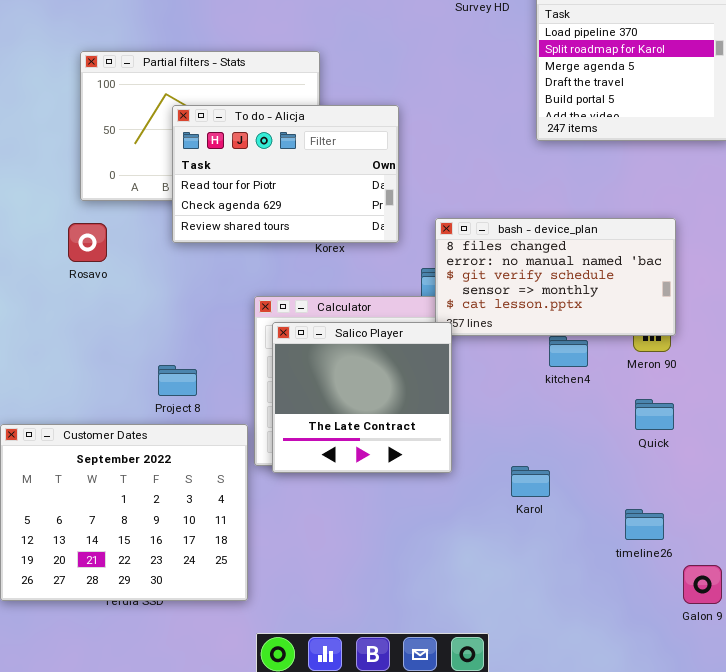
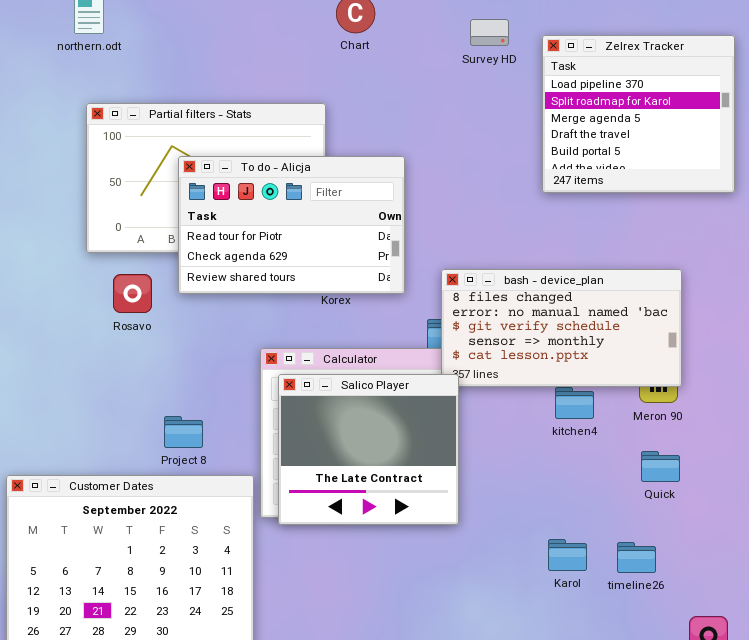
Rosavo: [68,223,107,262] -> [113,274,152,313], moved
Karol: [511,466,550,497] -> [548,539,587,571], moved
timeline26: [625,509,664,540] -> [617,542,656,573], moved

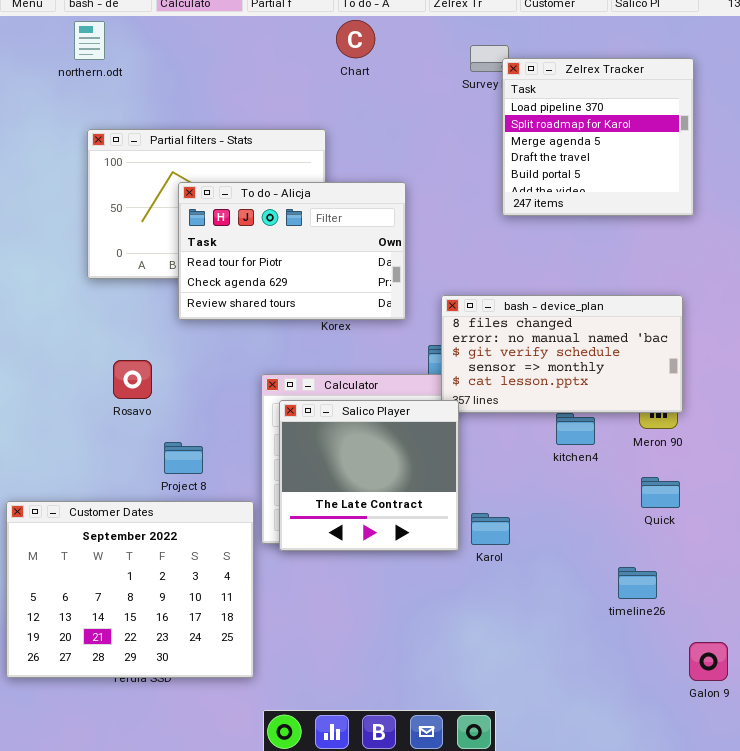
Zelrex Tracker: [542,35,735,193] -> [502,58,694,216], moved
Rosavo: [113,274,152,313] -> [113,360,152,399], moved
Karol: [548,539,587,571] -> [471,513,510,545], moved

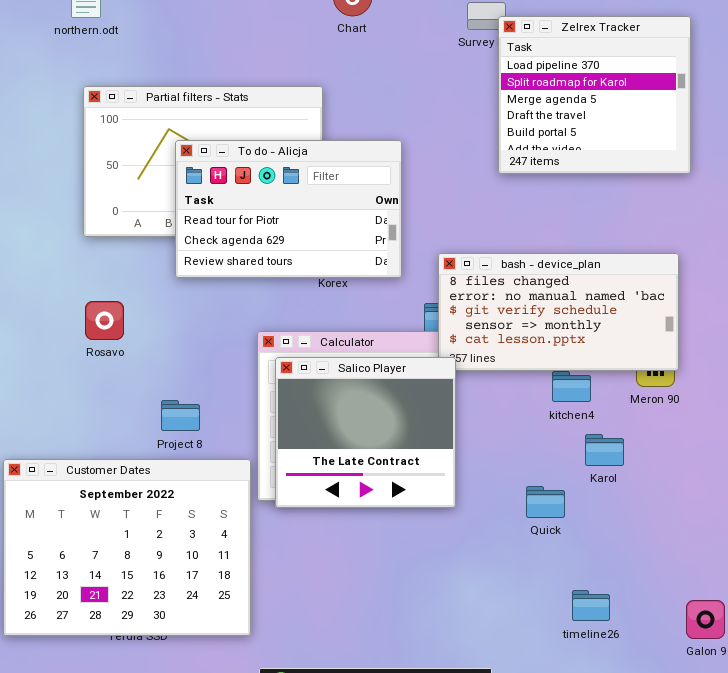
Rosavo: [113,360,152,399] -> [85,301,124,340], moved
Quick: [641,477,680,508] -> [526,486,565,518], moved
Karol: [471,513,510,545] -> [585,434,624,466], moved
timeline26: [618,567,657,599] -> [572,590,610,621], moved

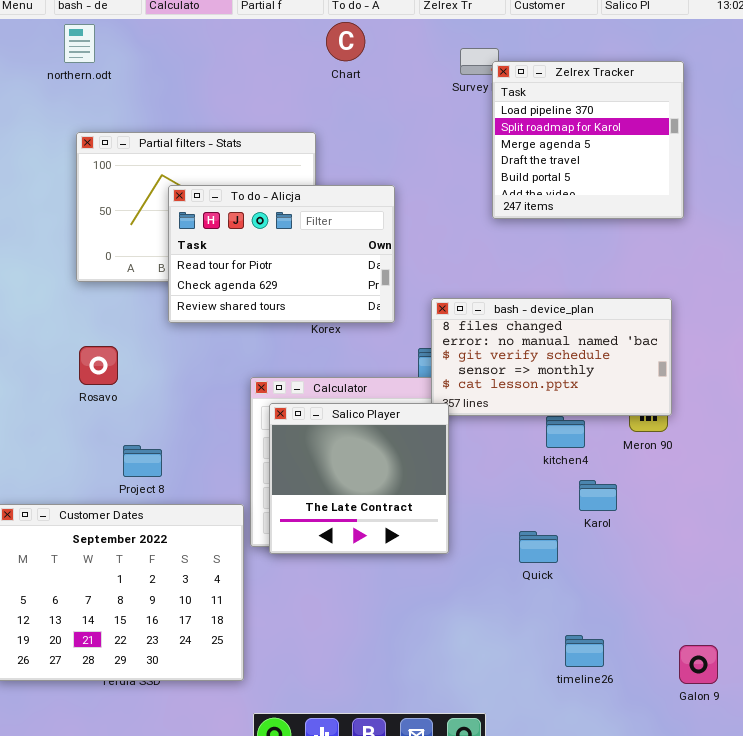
Project 8: [161,400,200,431] -> [123,445,162,477], moved

